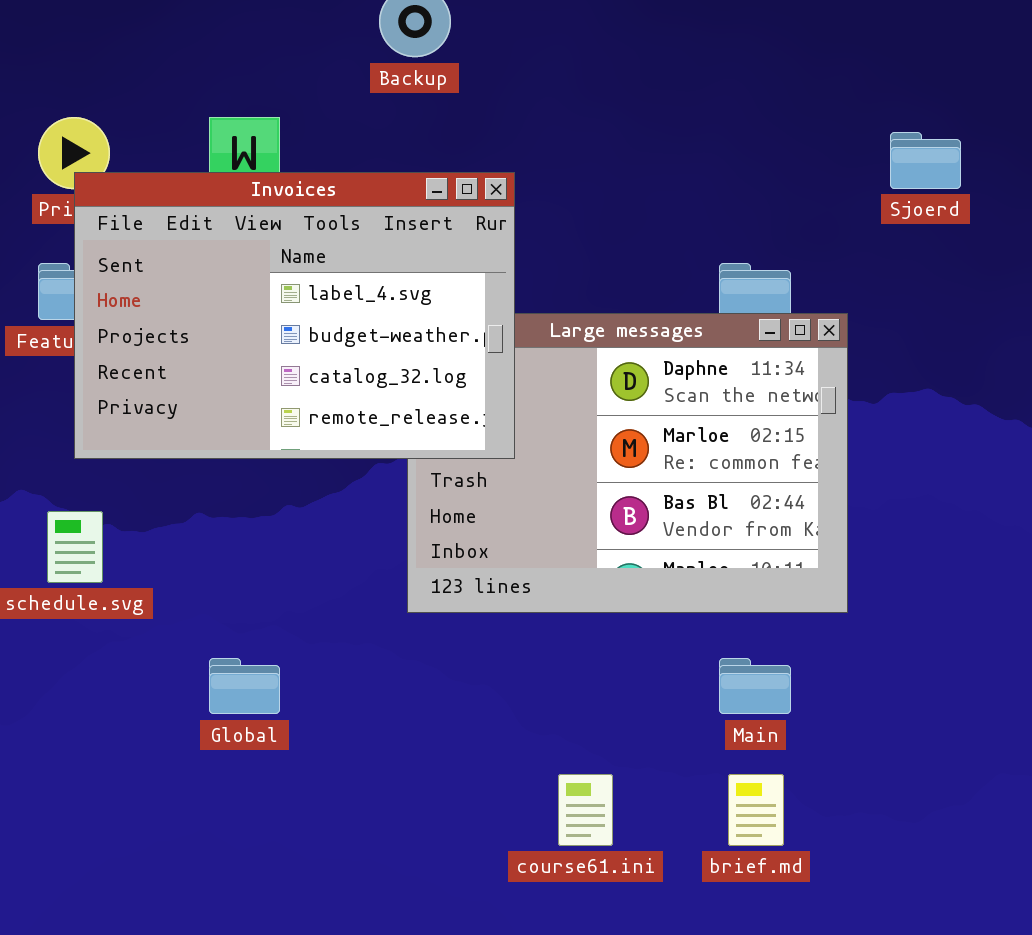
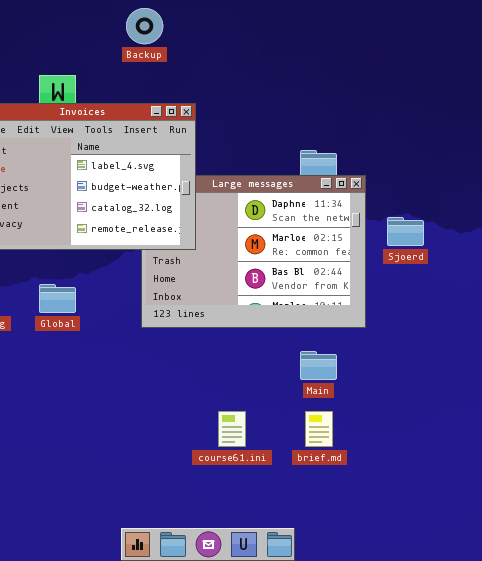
Sjoerd: [890,132,961,189] -> [387,217,424,246], moved
Global: [209,658,280,714] -> [39,284,76,313], moved

